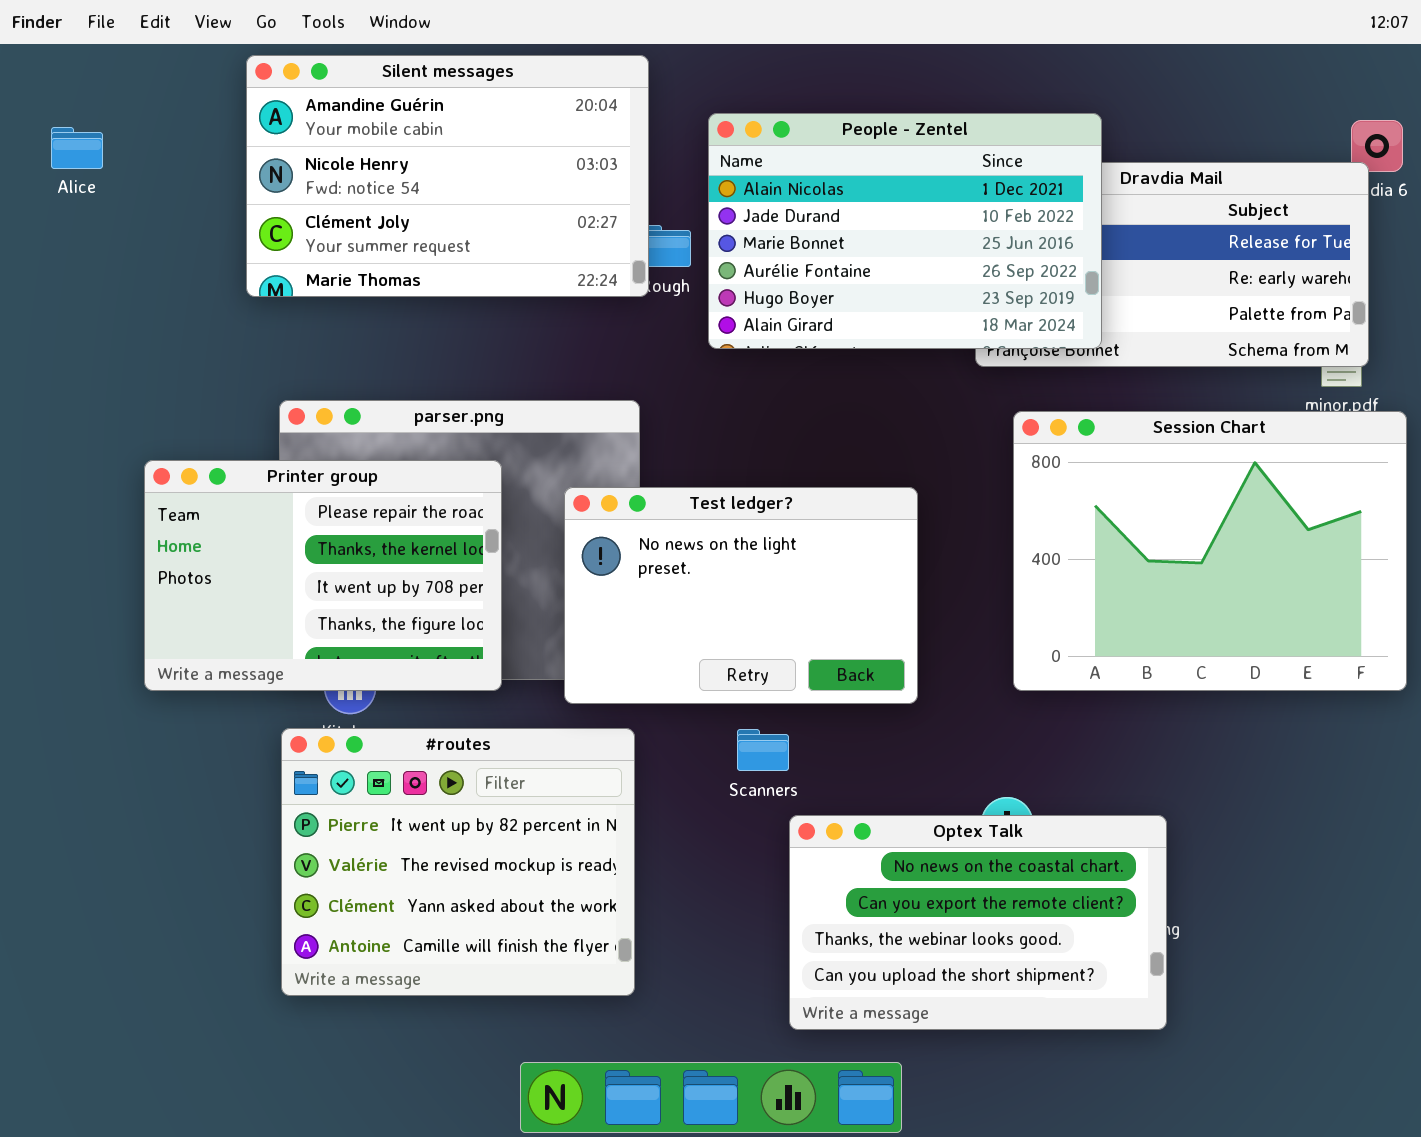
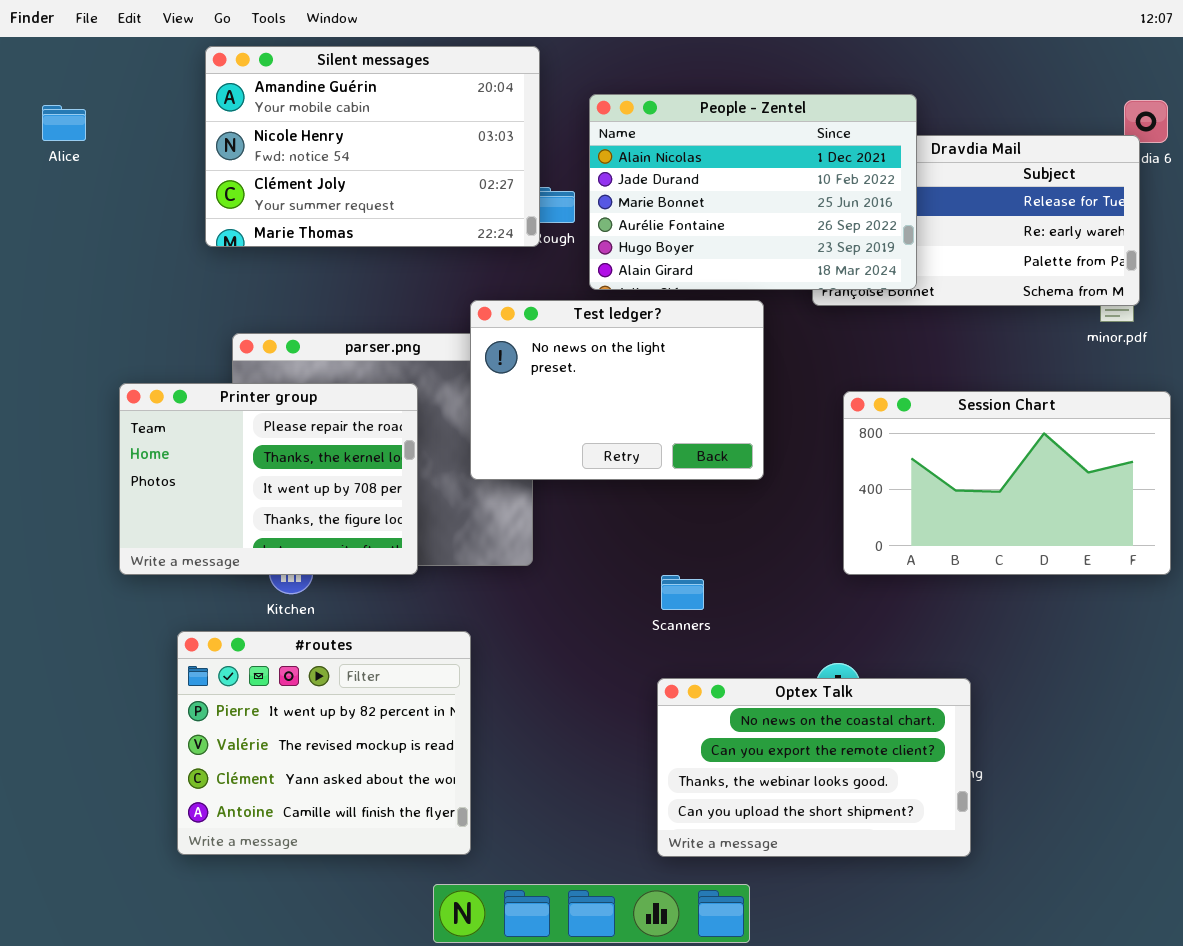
Session Chart: [1013,411,1407,691] -> [843,391,1171,575], resized
Test ledger?: [564,487,918,704] -> [470,300,764,480], moved
#routes: [281,728,635,996] -> [177,631,471,855], moved
Scanners: [737,729,789,771] -> [661,575,704,610], moved

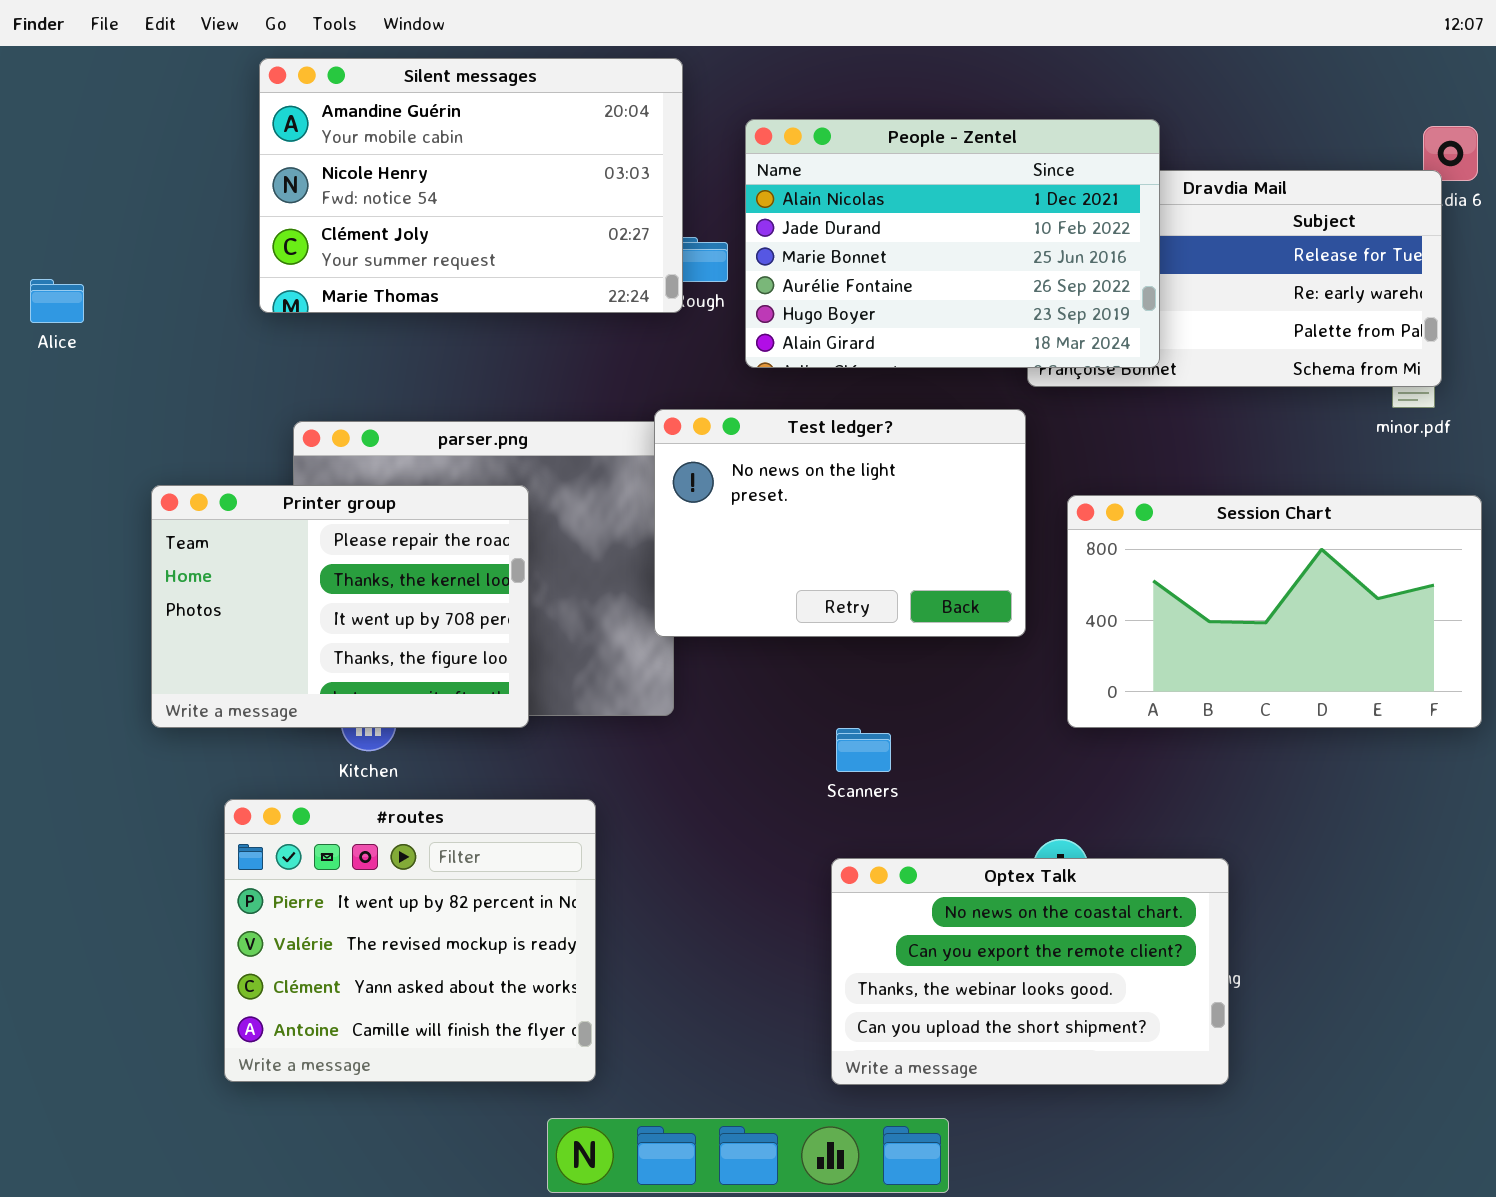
Alice: [42,105,86,141] -> [30,279,84,323], moved
Test ledger?: [470,300,764,480] -> [654,409,1026,637], moved

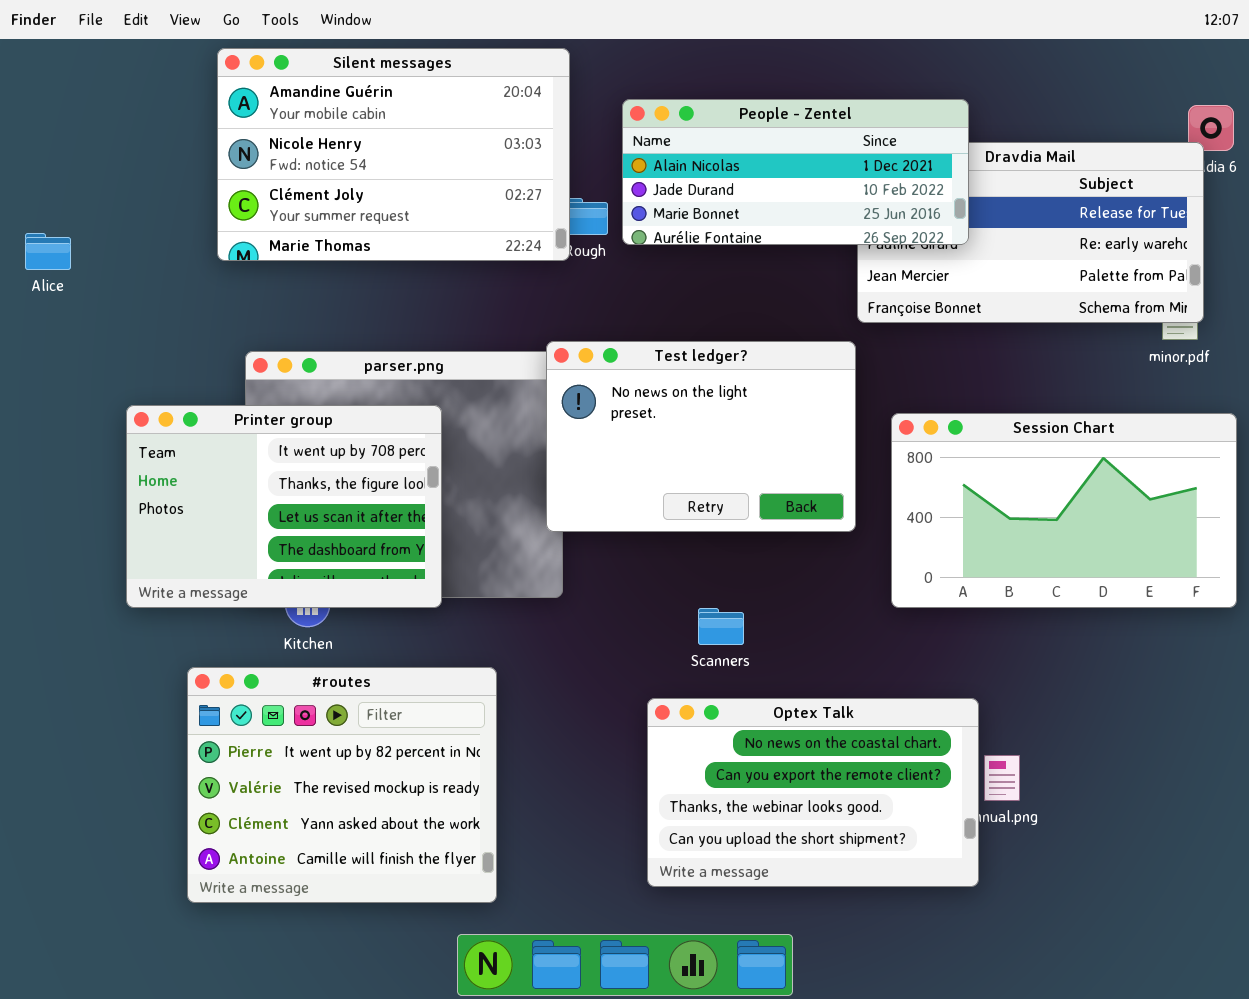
People - Zentel: [745,119,1160,368] -> [622,99,969,245], resized
Printer group: [151,485,529,728] -> [126,405,442,608], scrolled down 2 rows
Optex Talk: [831,858,1229,1085] -> [647,698,979,887], moved

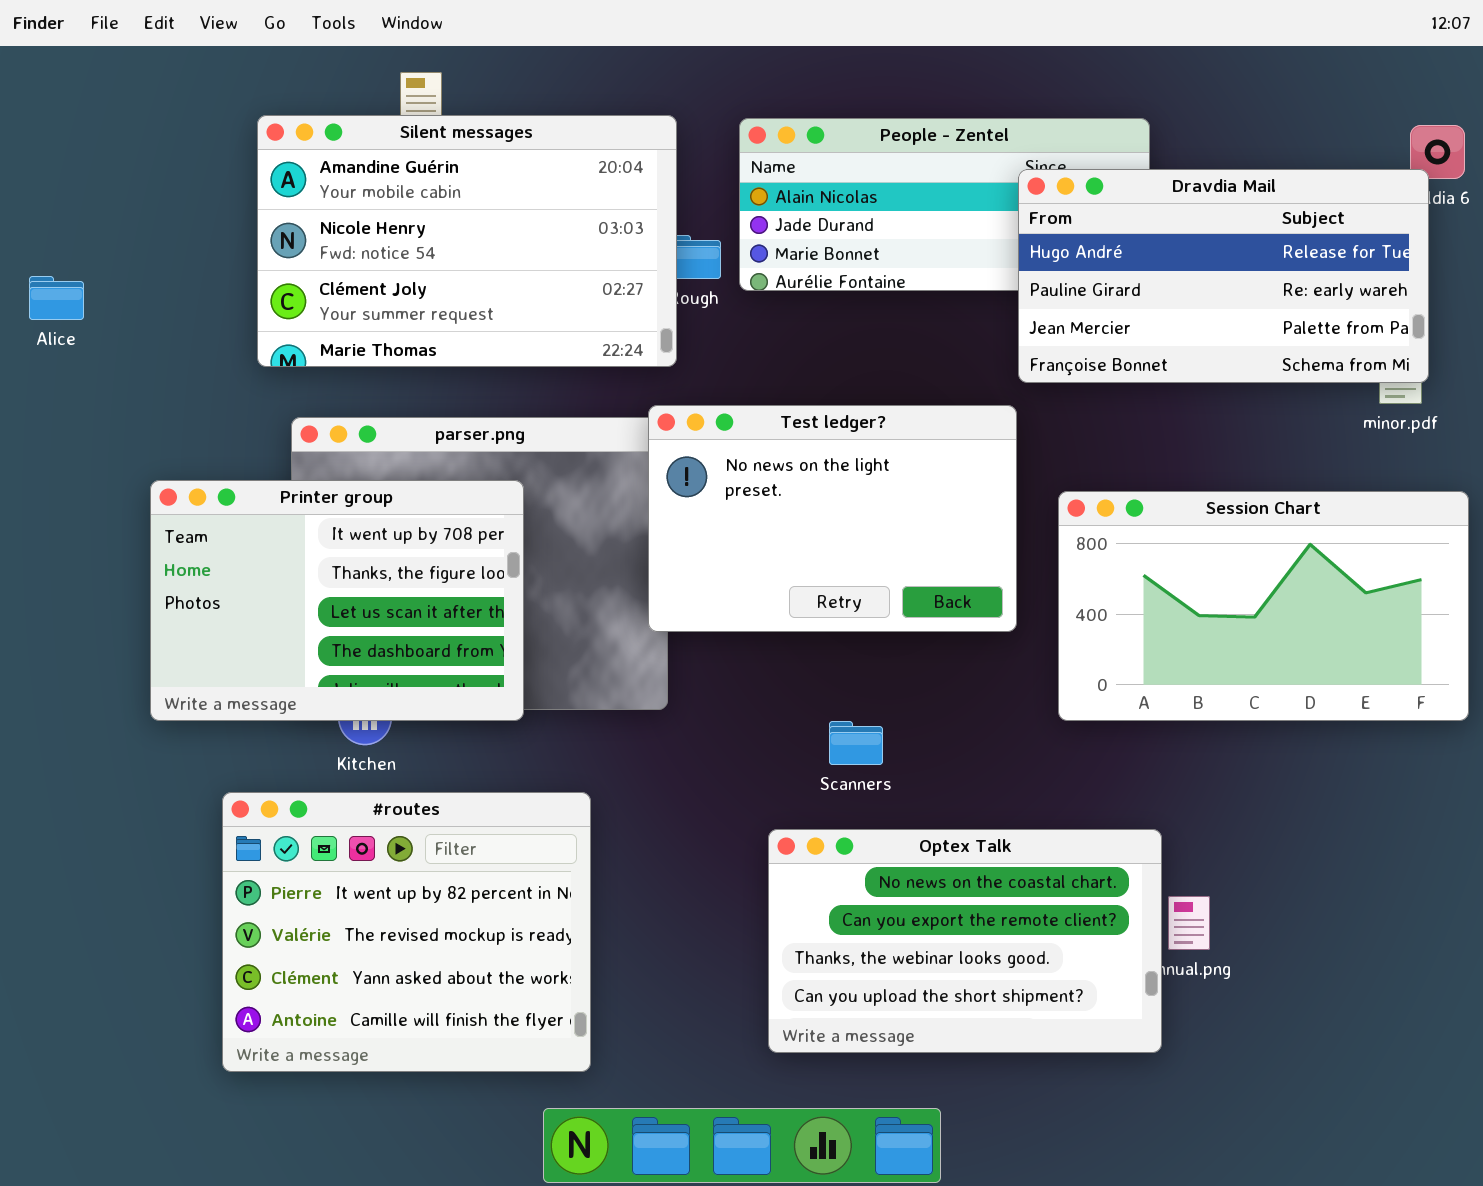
Silent messages: [217,48,570,261] -> [257,115,677,367], moved
Dravdia Mail: [857,142,1204,323] -> [1018,169,1429,383], raised

